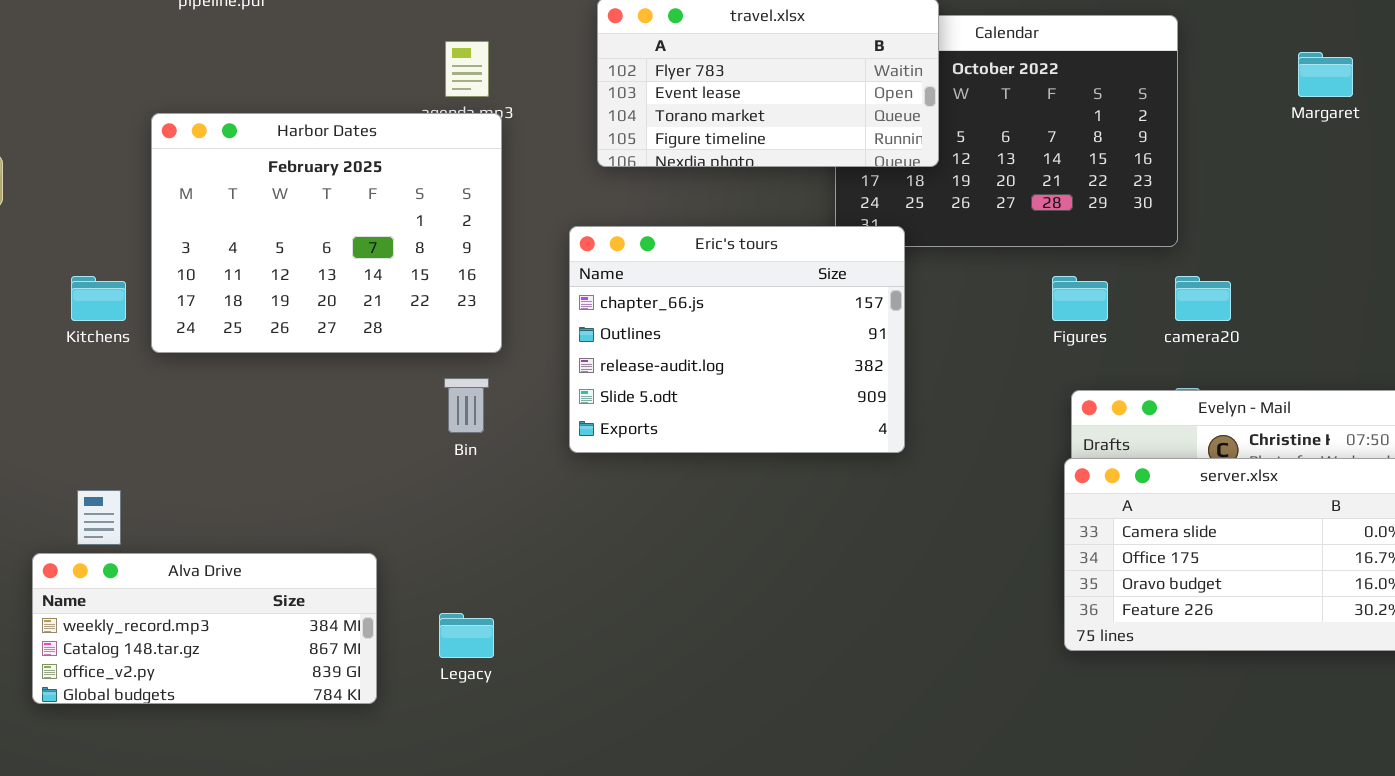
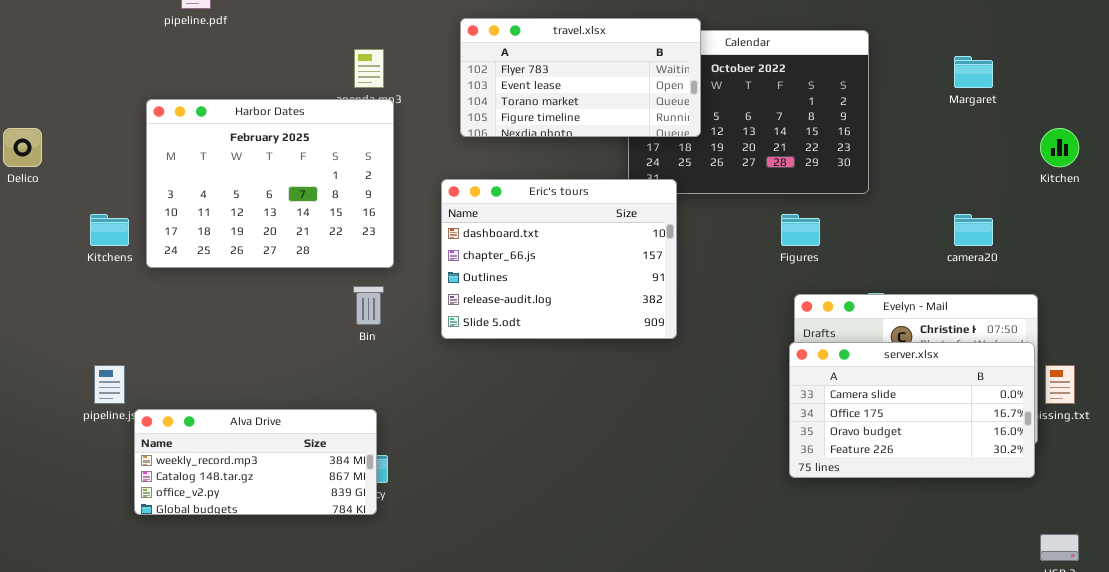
Eric's tours: [569,226,905,453] -> [441,179,677,339], scrolled up 1 row
camera20: [1175,276,1231,321] -> [954,214,993,246], moved
Alva Drive: [32,553,377,704] -> [134,409,377,515], moved

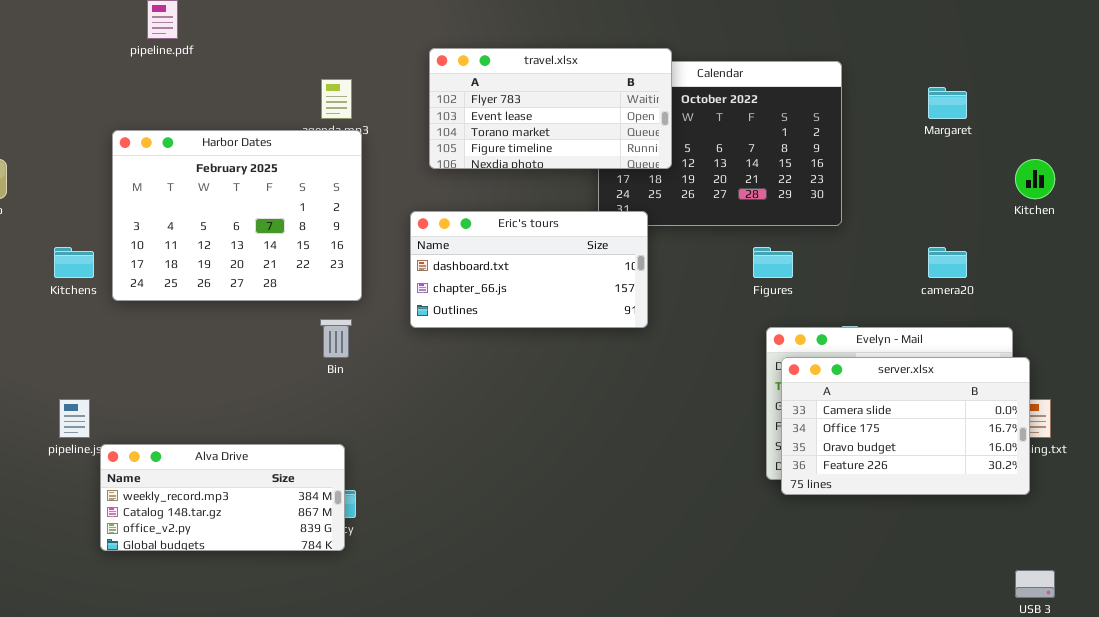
Eric's tours: [441,179,677,339] -> [410,211,648,328], resized
server.xlsx: [789,342,1035,478] -> [781,357,1030,495], moved

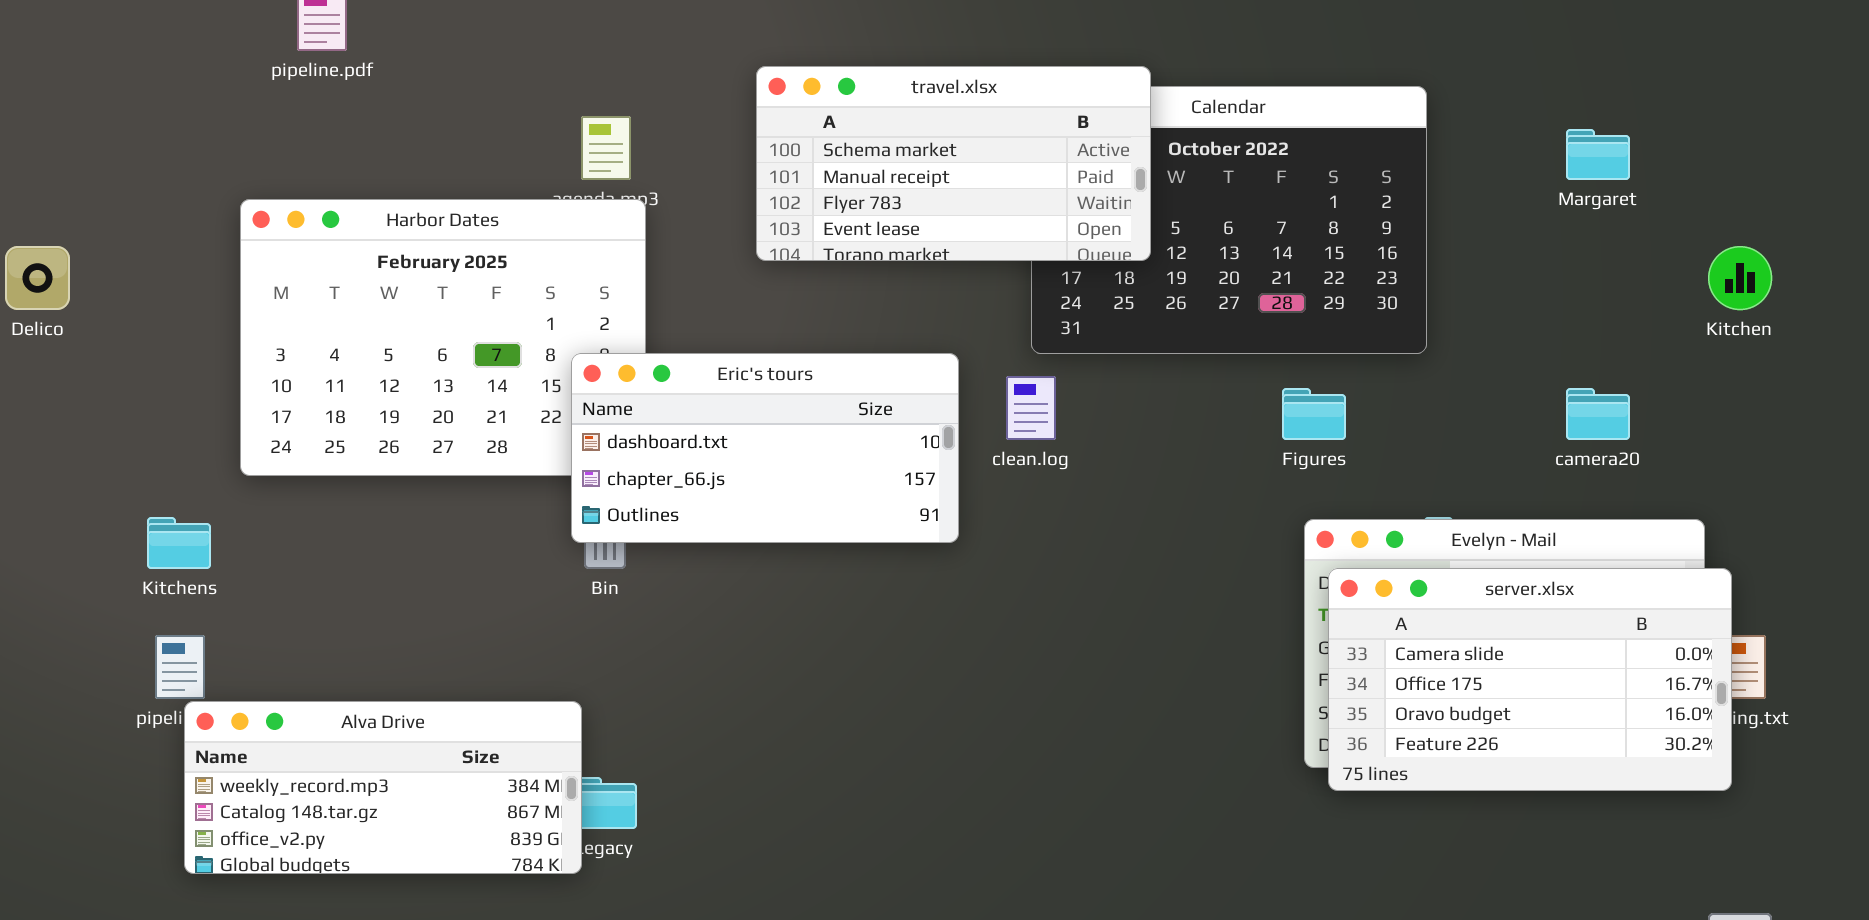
travel.xlsx: [429,48,672,169] -> [756,66,1151,261], scrolled up 2 rows
Eric's tours: [410,211,648,328] -> [571,353,959,543], moved
Kitchens: [54,247,94,278] -> [147,517,211,569], moved
Alva Drive: [100,444,345,551] -> [184,701,582,874], moved

